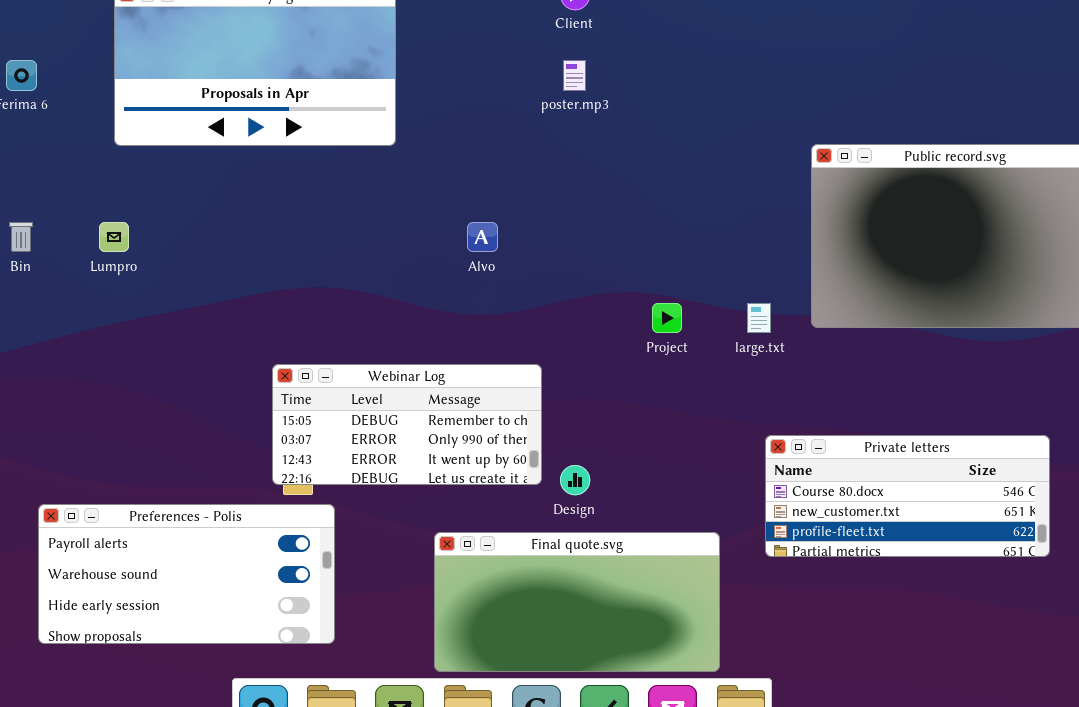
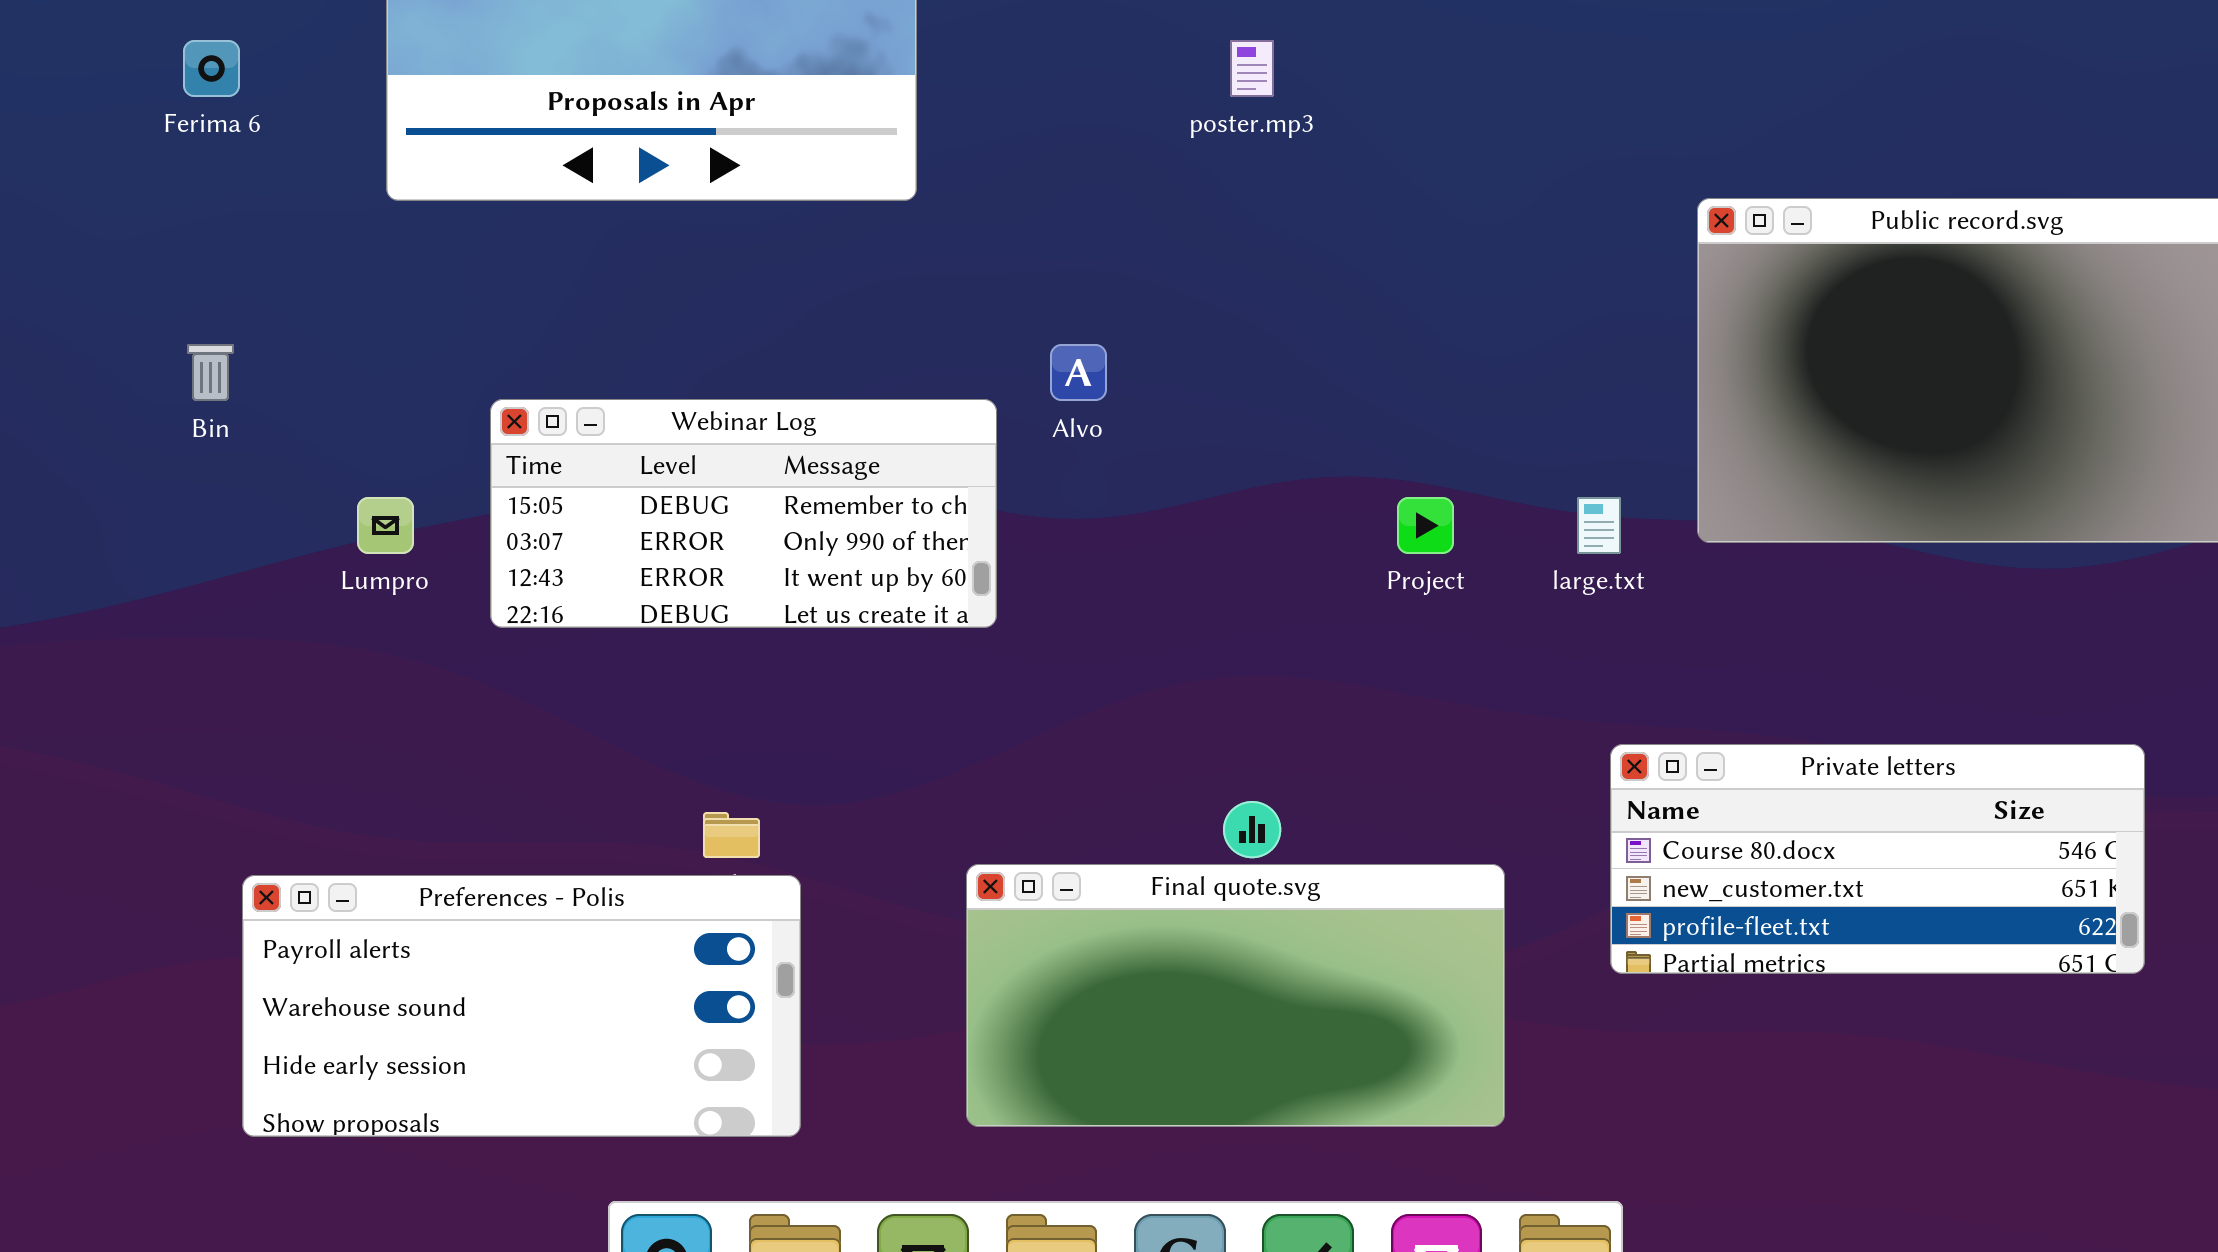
Lumpro: [99,222,129,252] -> [357,497,414,554], moved
Webinar Log: [272,364,542,485] -> [490,399,997,628], moved
Final quote.svg: [434,532,720,672] -> [966,864,1505,1127], moved

